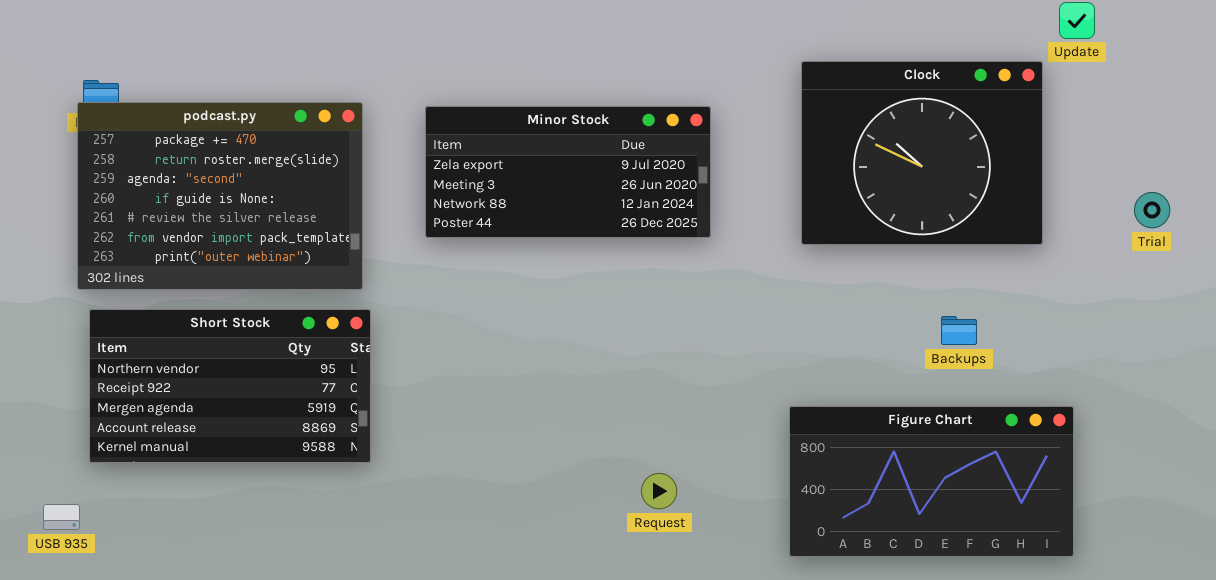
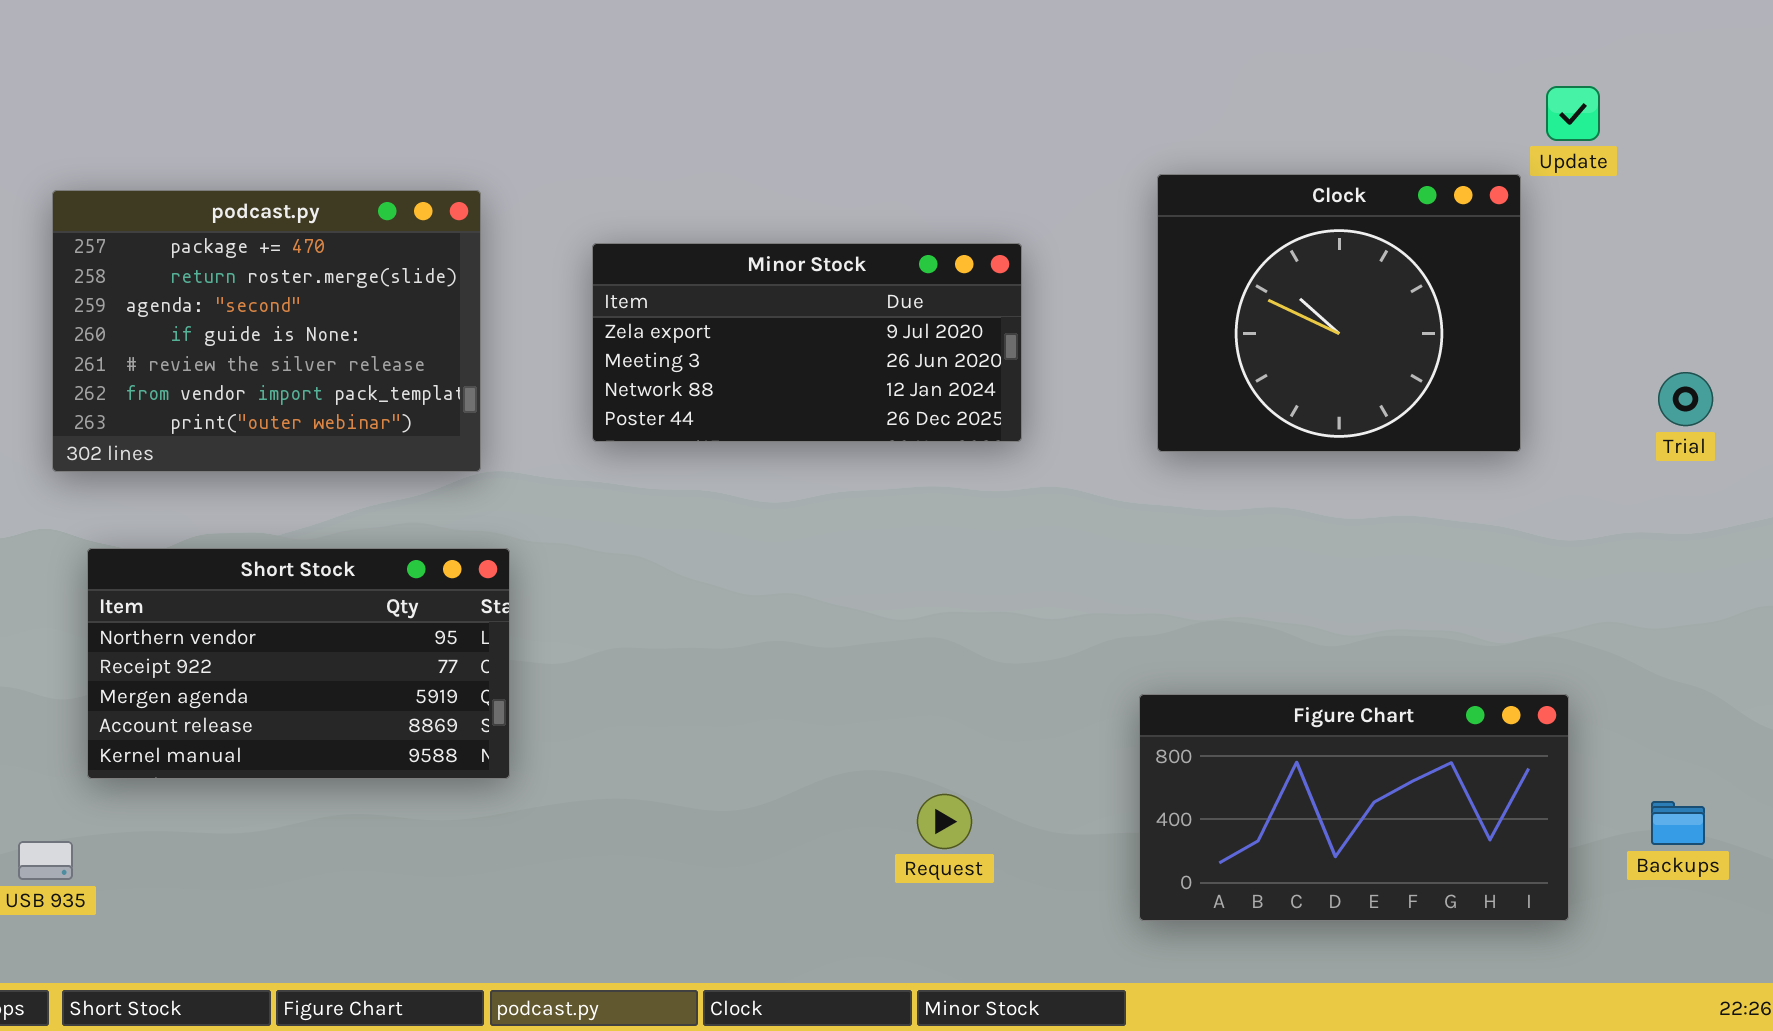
podcast.py: [77,102,363,290] -> [52,190,481,472], moved
Backups: [941,316,977,345] -> [1651,801,1705,845], moved

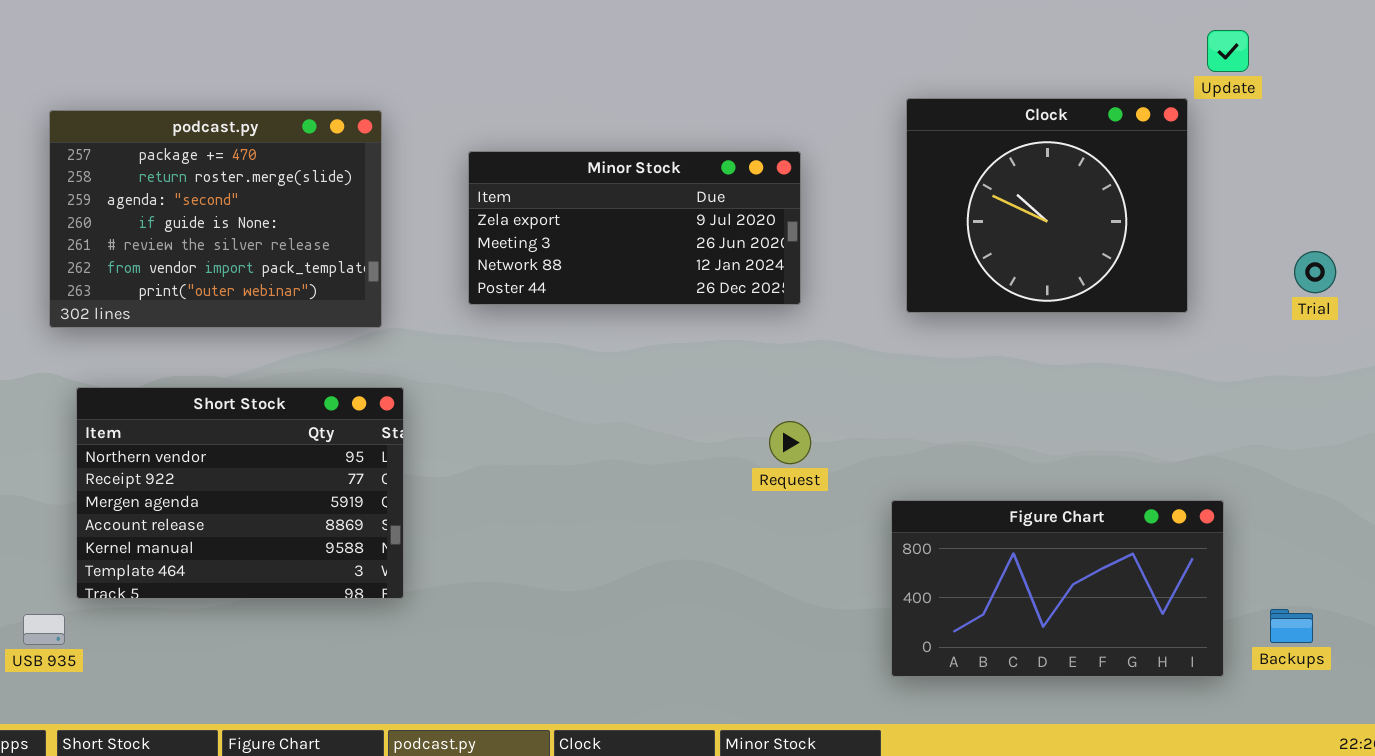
Short Stock: [87,548,510,779] -> [76,387,404,599], resized
Request: [917,794,972,849] -> [769,421,811,464], moved
Backups: [1651,801,1705,845] -> [1270,609,1313,643], moved

